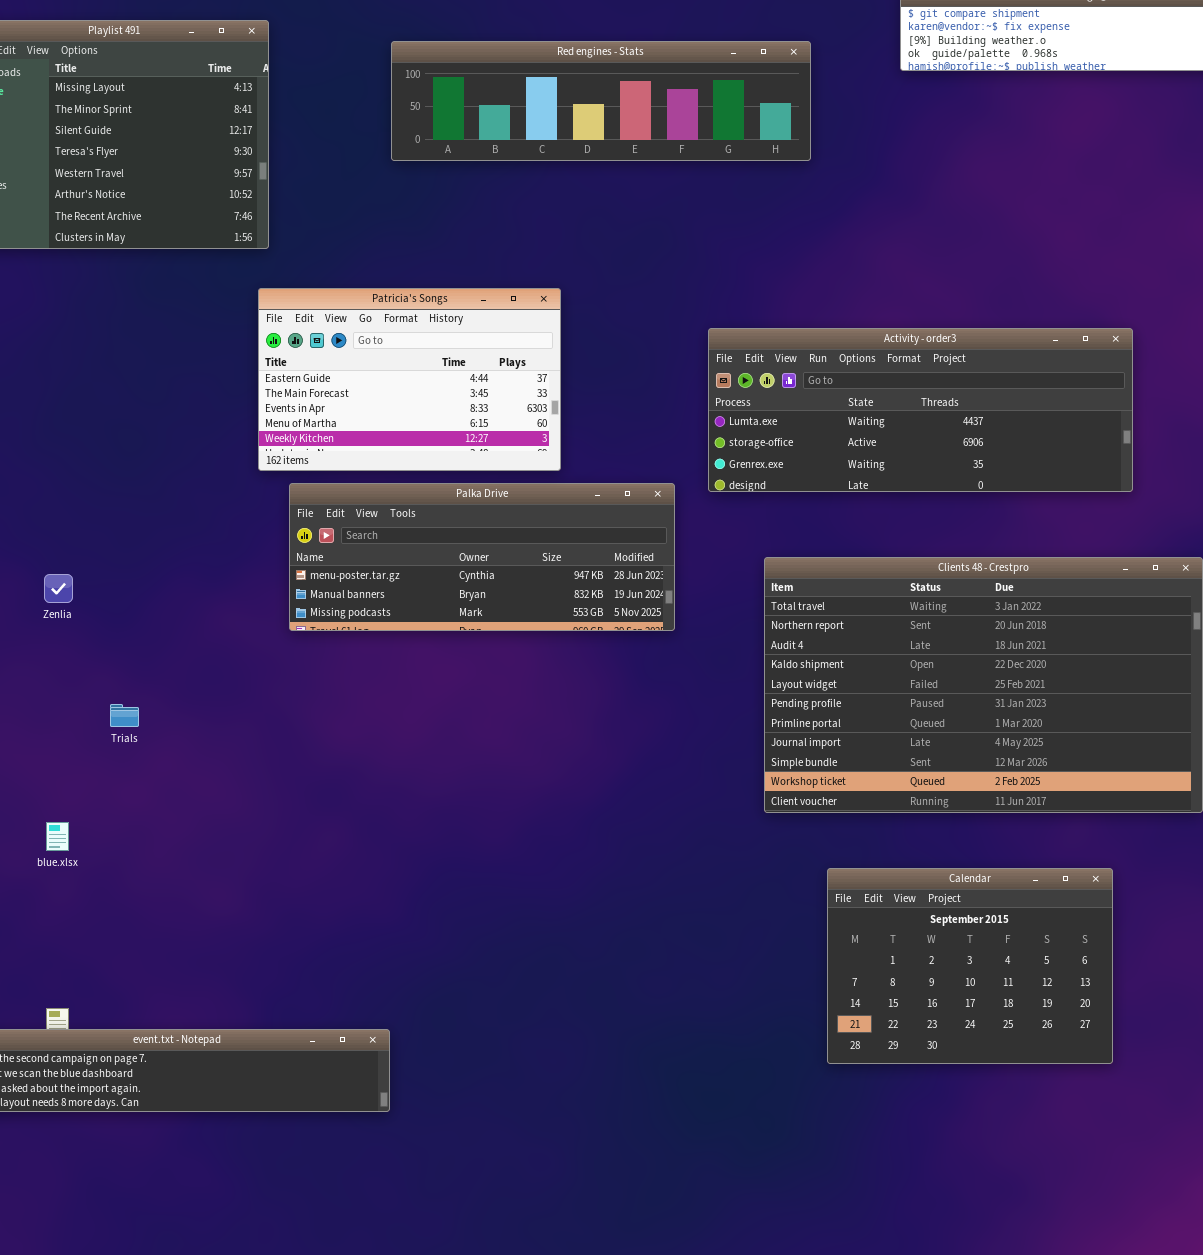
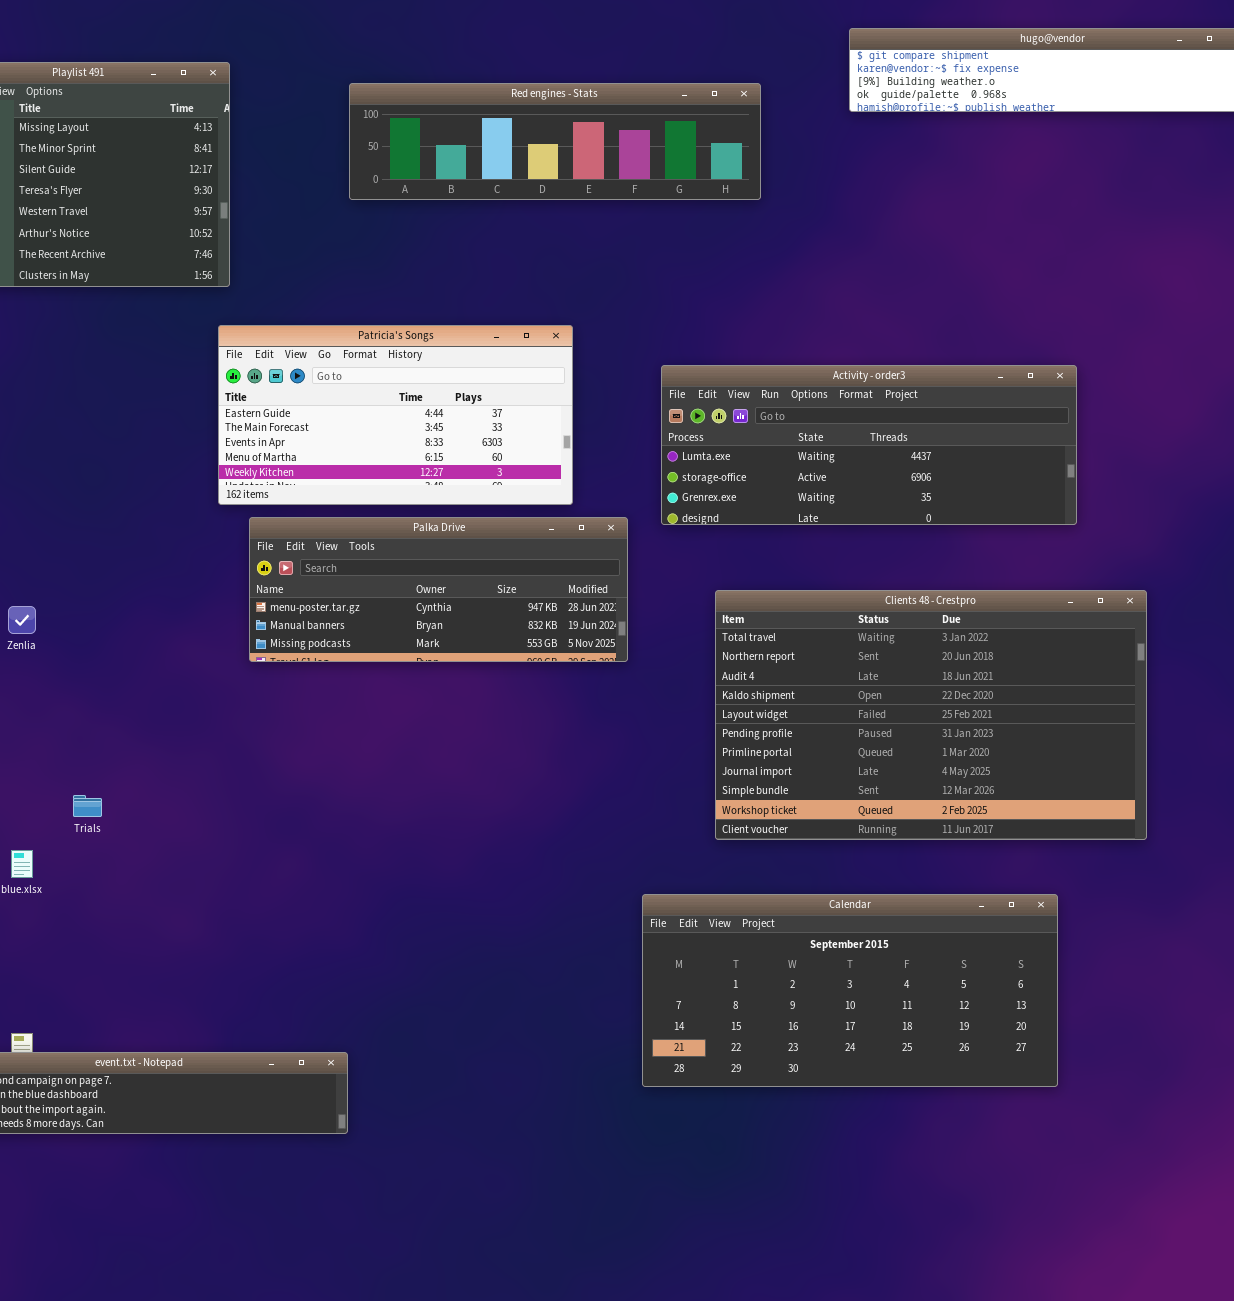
Patricia's Songs: [258,288,561,471] -> [218,325,573,505], resized
Trials: [110,704,139,727] -> [73,795,102,817], moved
Calendar: [827,868,1113,1064] -> [642,894,1058,1087], resized

